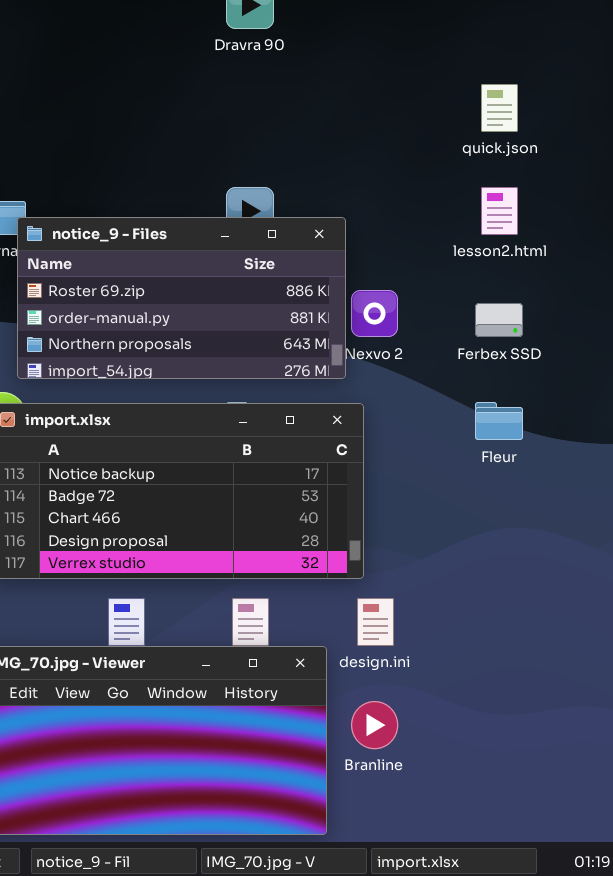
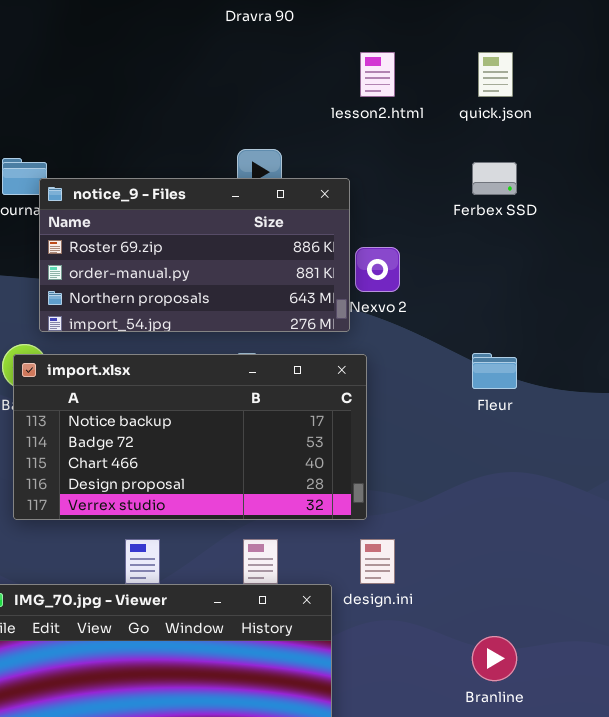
lesson2.html: [481,187,518,235] -> [360,52,395,97], moved
Ferbex SSD: [475,303,523,337] -> [472,162,517,195], moved
Branline: [351,701,398,749] -> [472,636,517,681], moved

